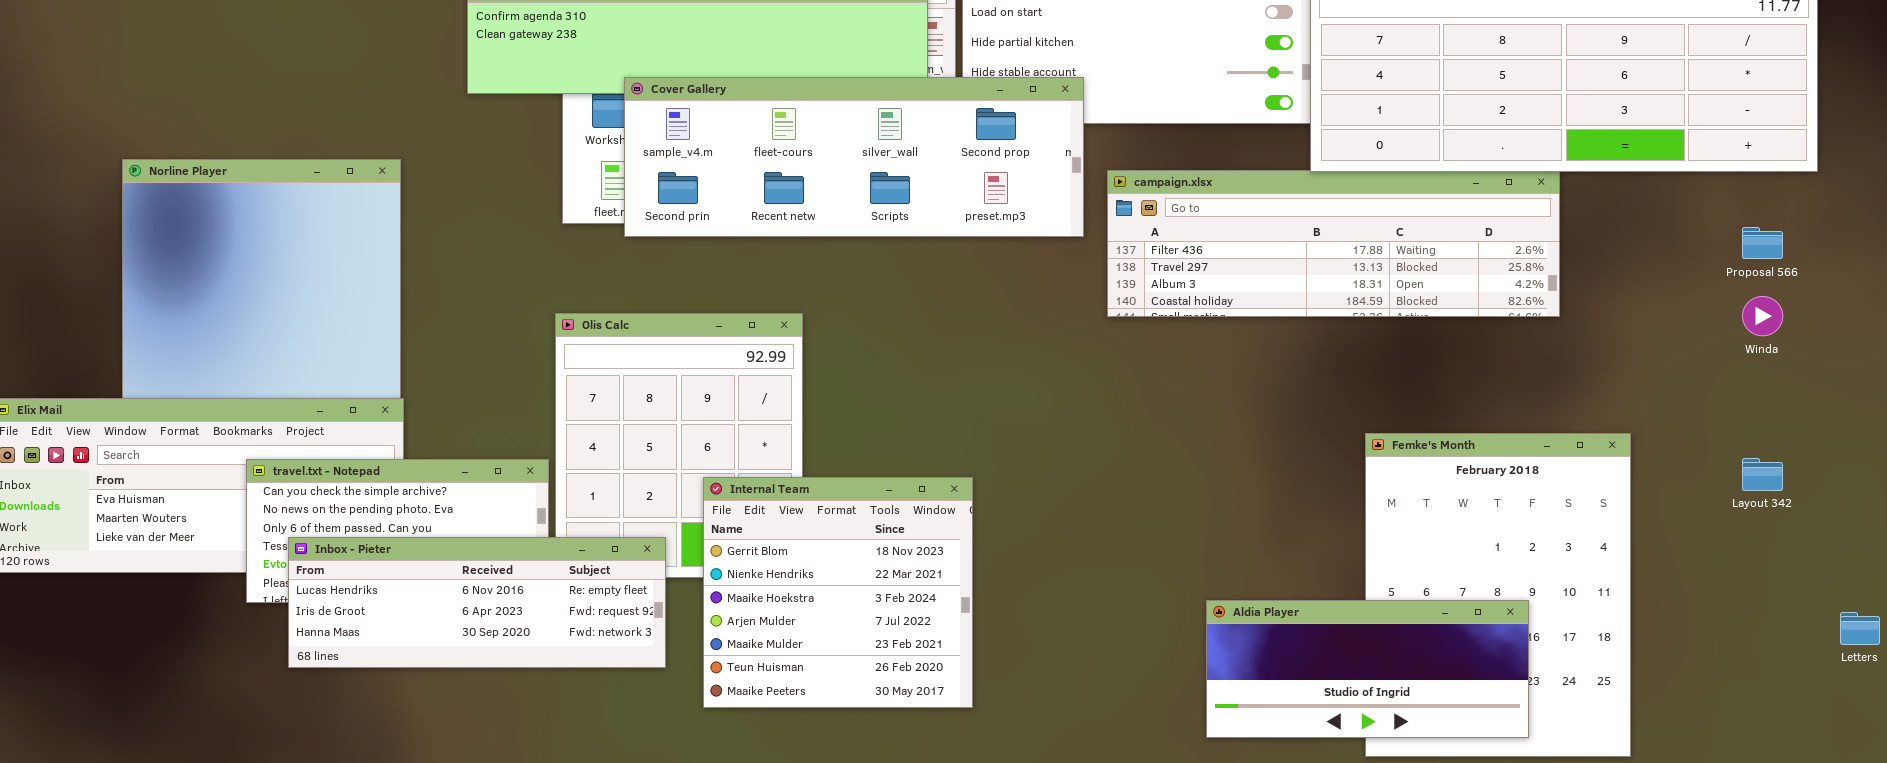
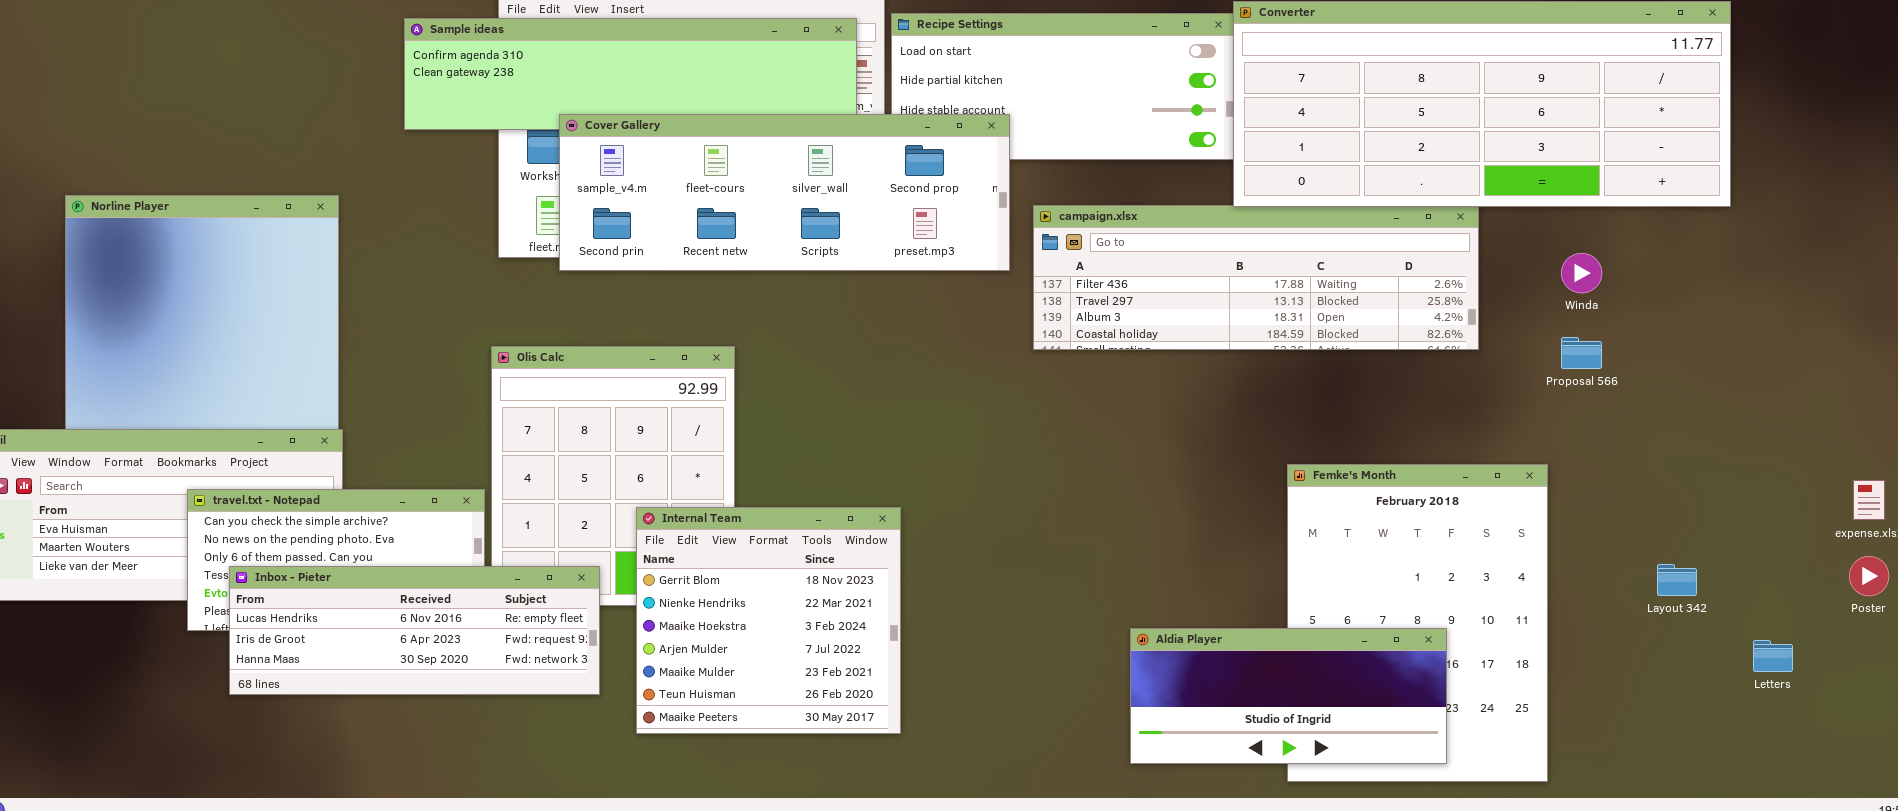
Proposal 566: [1742,227,1783,259] -> [1561,337,1602,369], moved
Winda: [1742,296,1783,336] -> [1561,253,1602,293], moved
Layout 342: [1742,458,1783,491] -> [1657,564,1697,596], moved

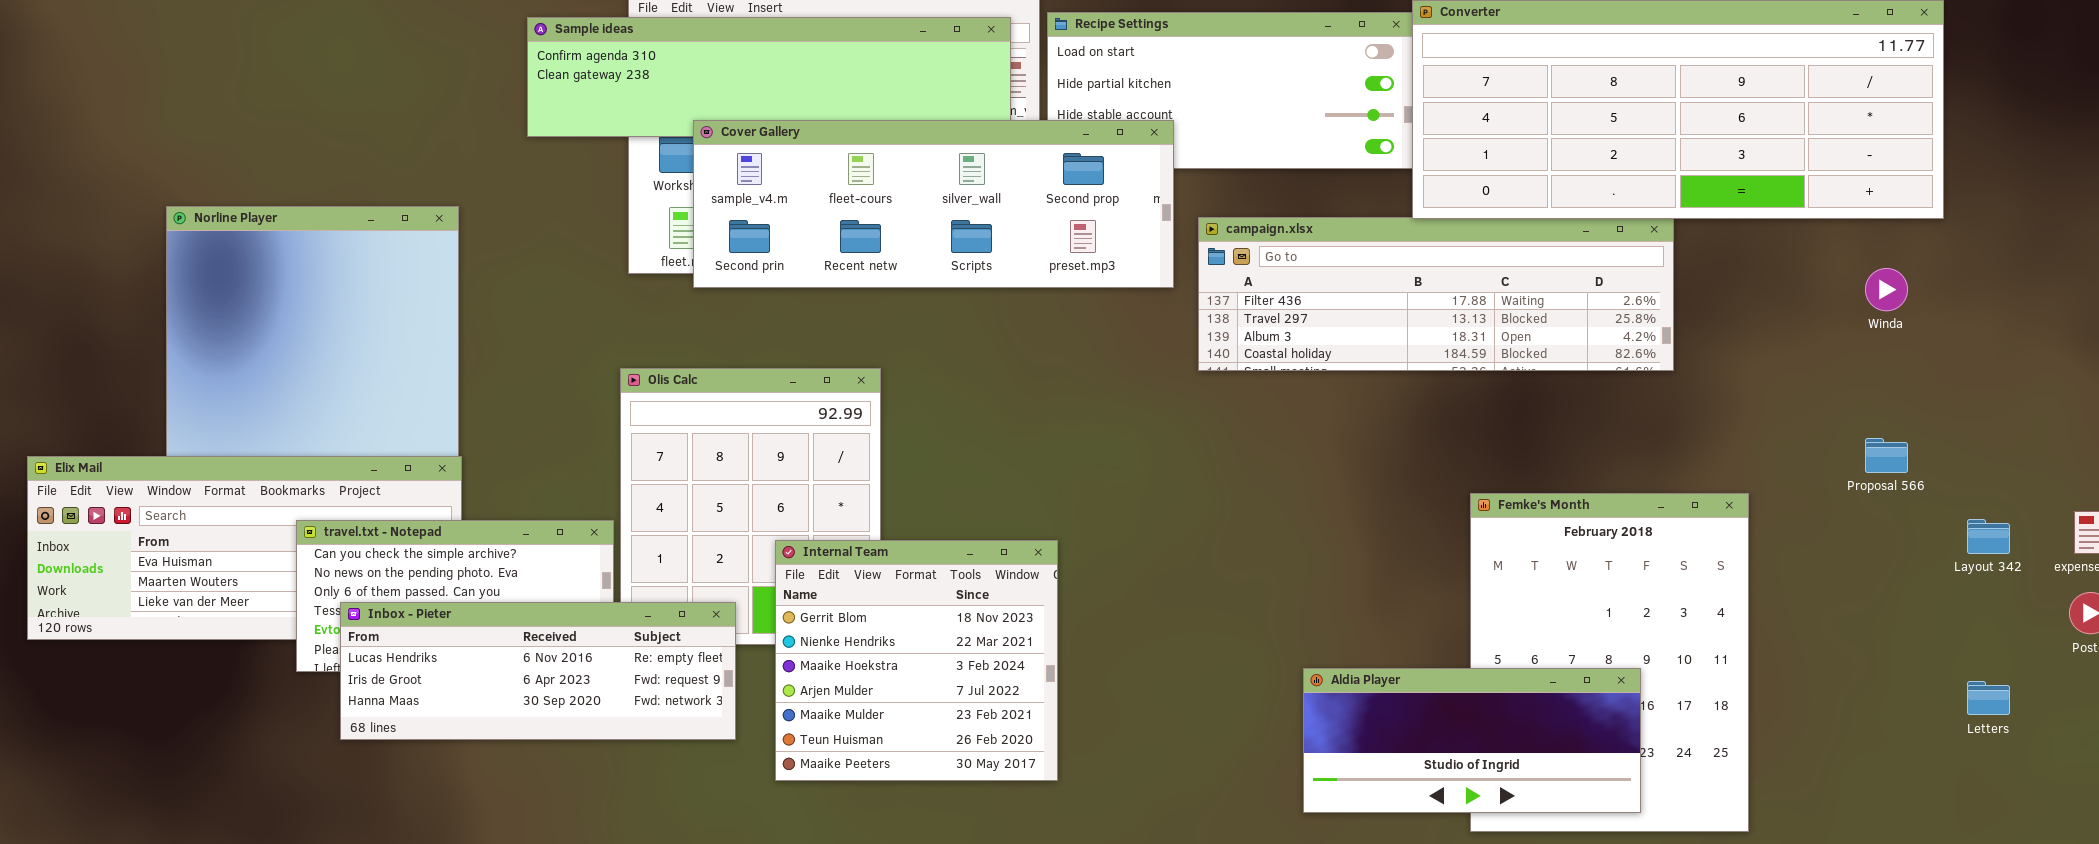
Winda: [1561,253,1602,293] -> [1865,268,1908,311], moved
Proposal 566: [1561,337,1602,369] -> [1865,438,1908,473], moved
Layout 342: [1657,564,1697,596] -> [1967,519,2010,554], moved

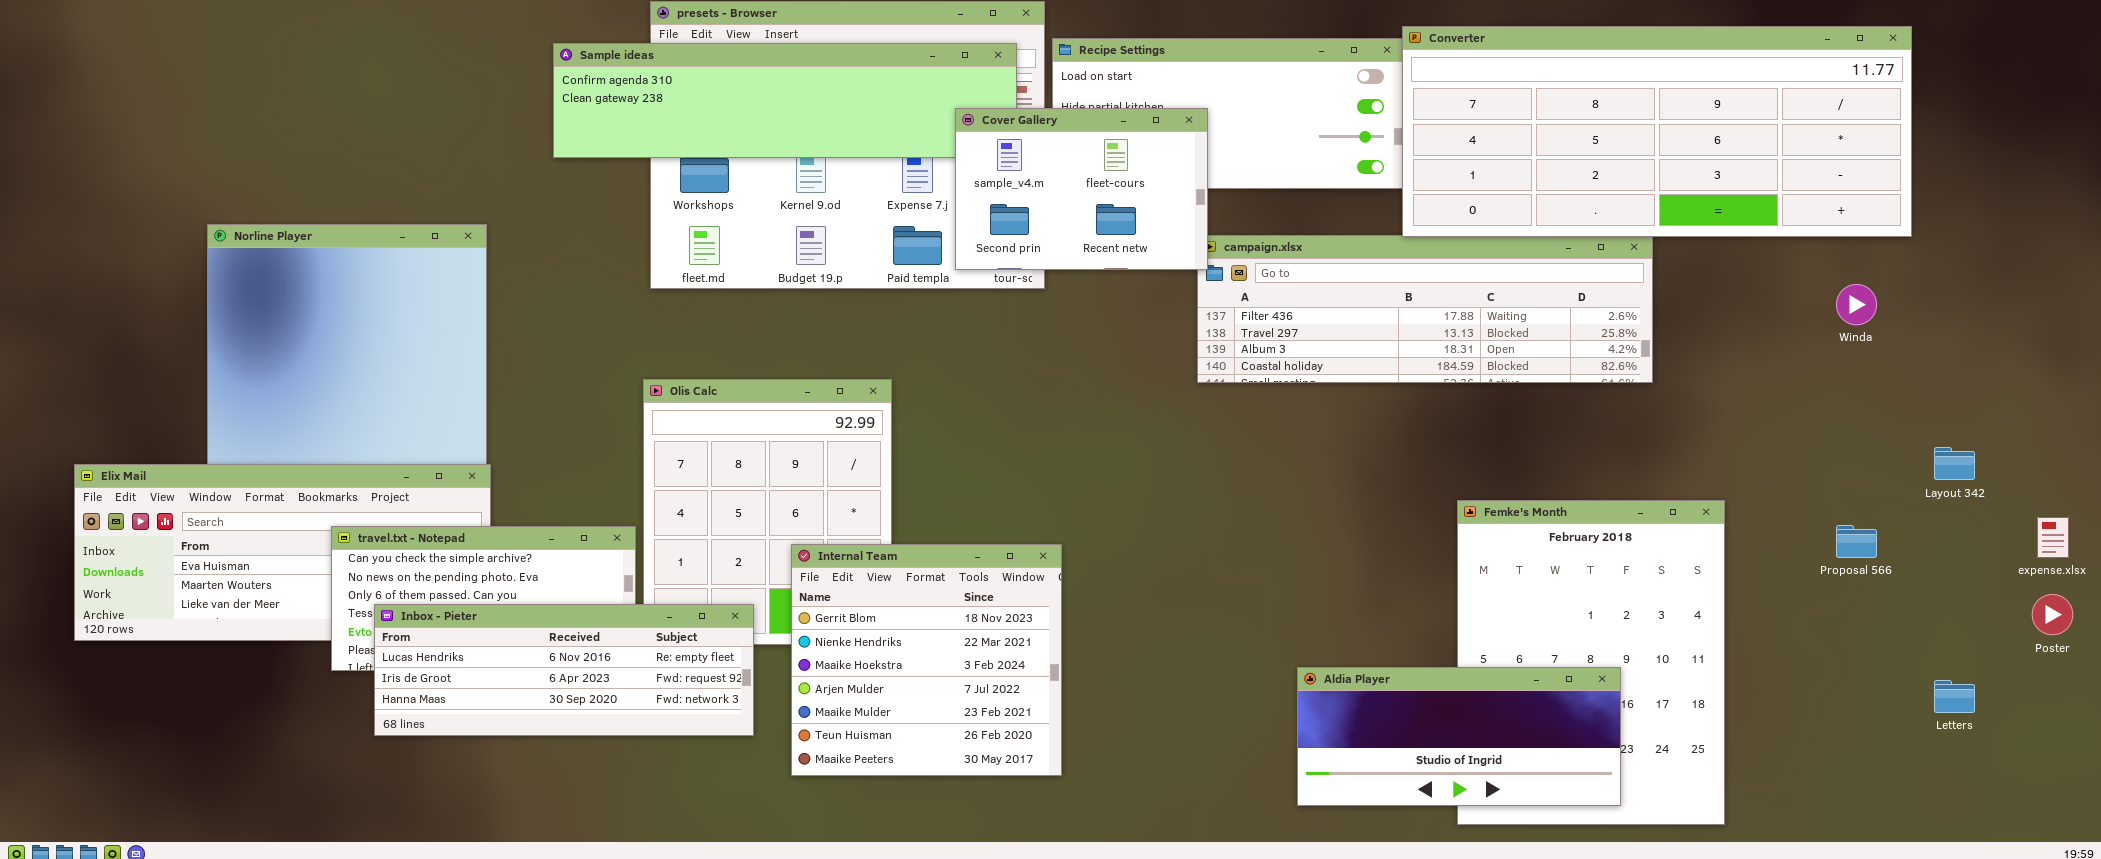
Cover Gallery: [693,120,1174,288] -> [955,108,1208,270], moved, resized
Proposal 566: [1865,438,1908,473] -> [1836,525,1877,558], moved
Layout 342: [1967,519,2010,554] -> [1934,447,1975,480], moved

